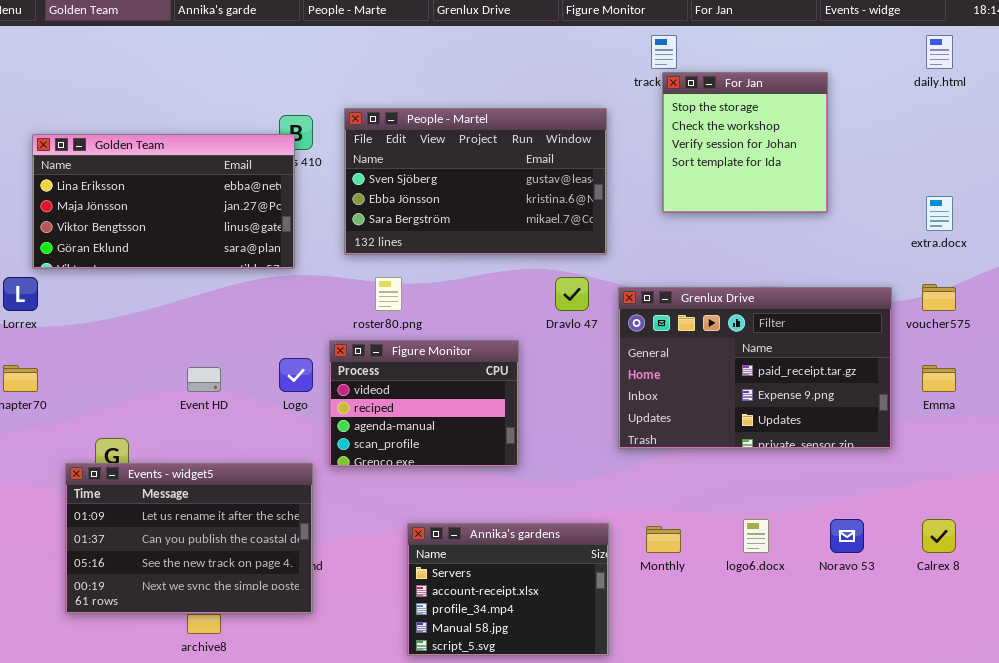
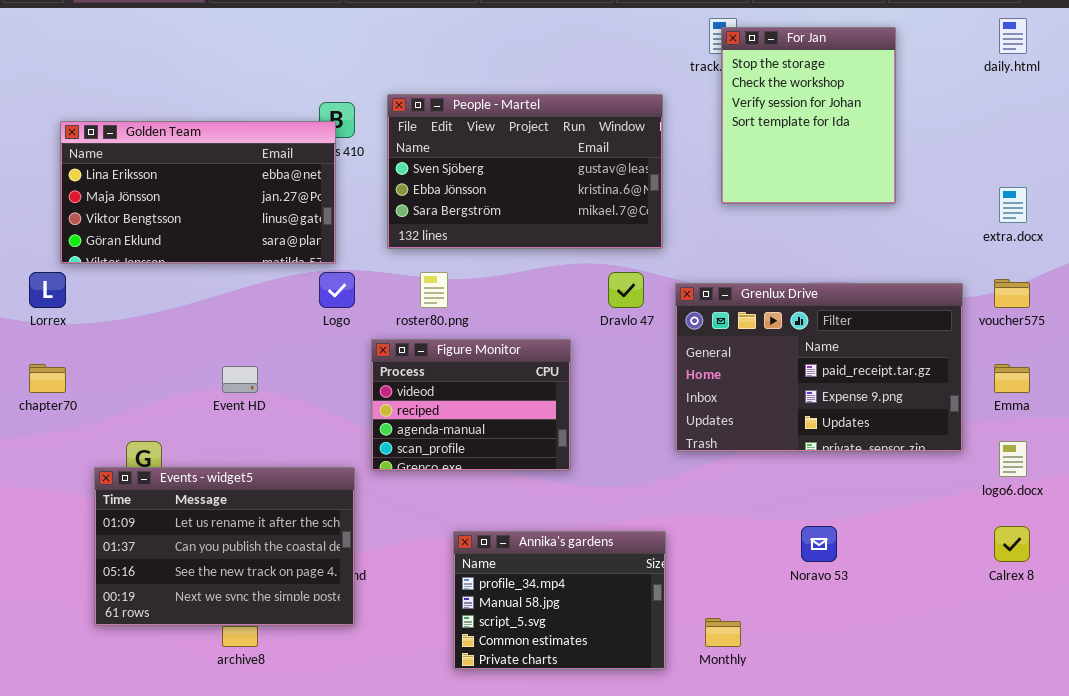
For Jan: [662,72,828,213] -> [721,27,896,204], resized
Logo: [279,358,313,392] -> [319,272,355,308], moved
logo6.docx: [743,519,769,553] -> [999,441,1027,477], moved
Noravo 53: [830,519,864,553] -> [801,526,837,562], moved
Annika's gardens: [407,523,609,656] -> [453,531,666,670], scrolled down 2 rows
Monthly: [646,526,681,553] -> [705,618,741,647], moved

